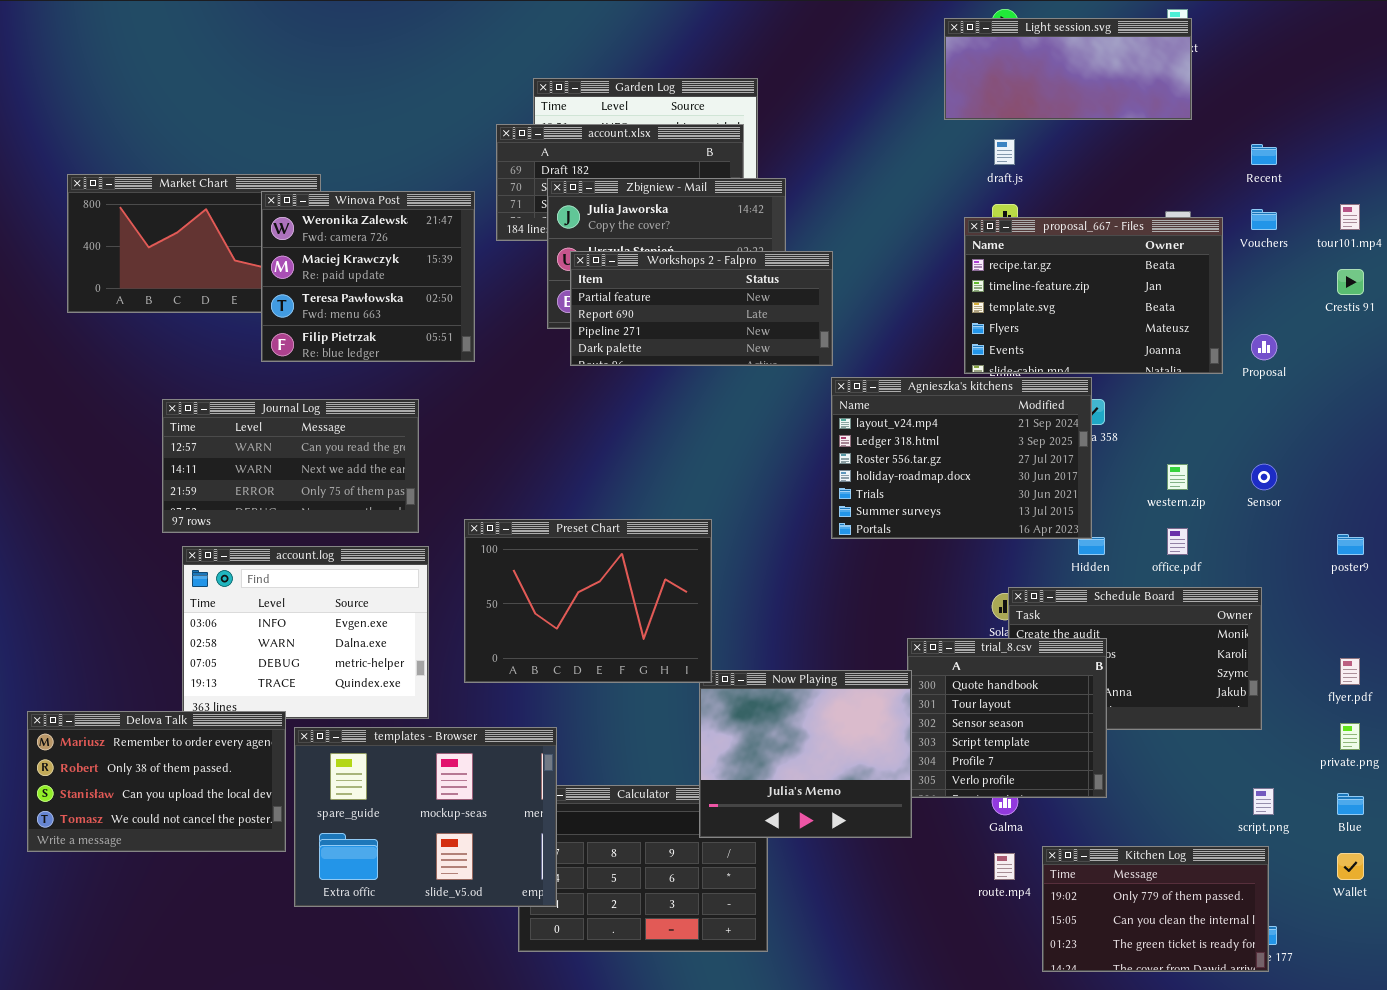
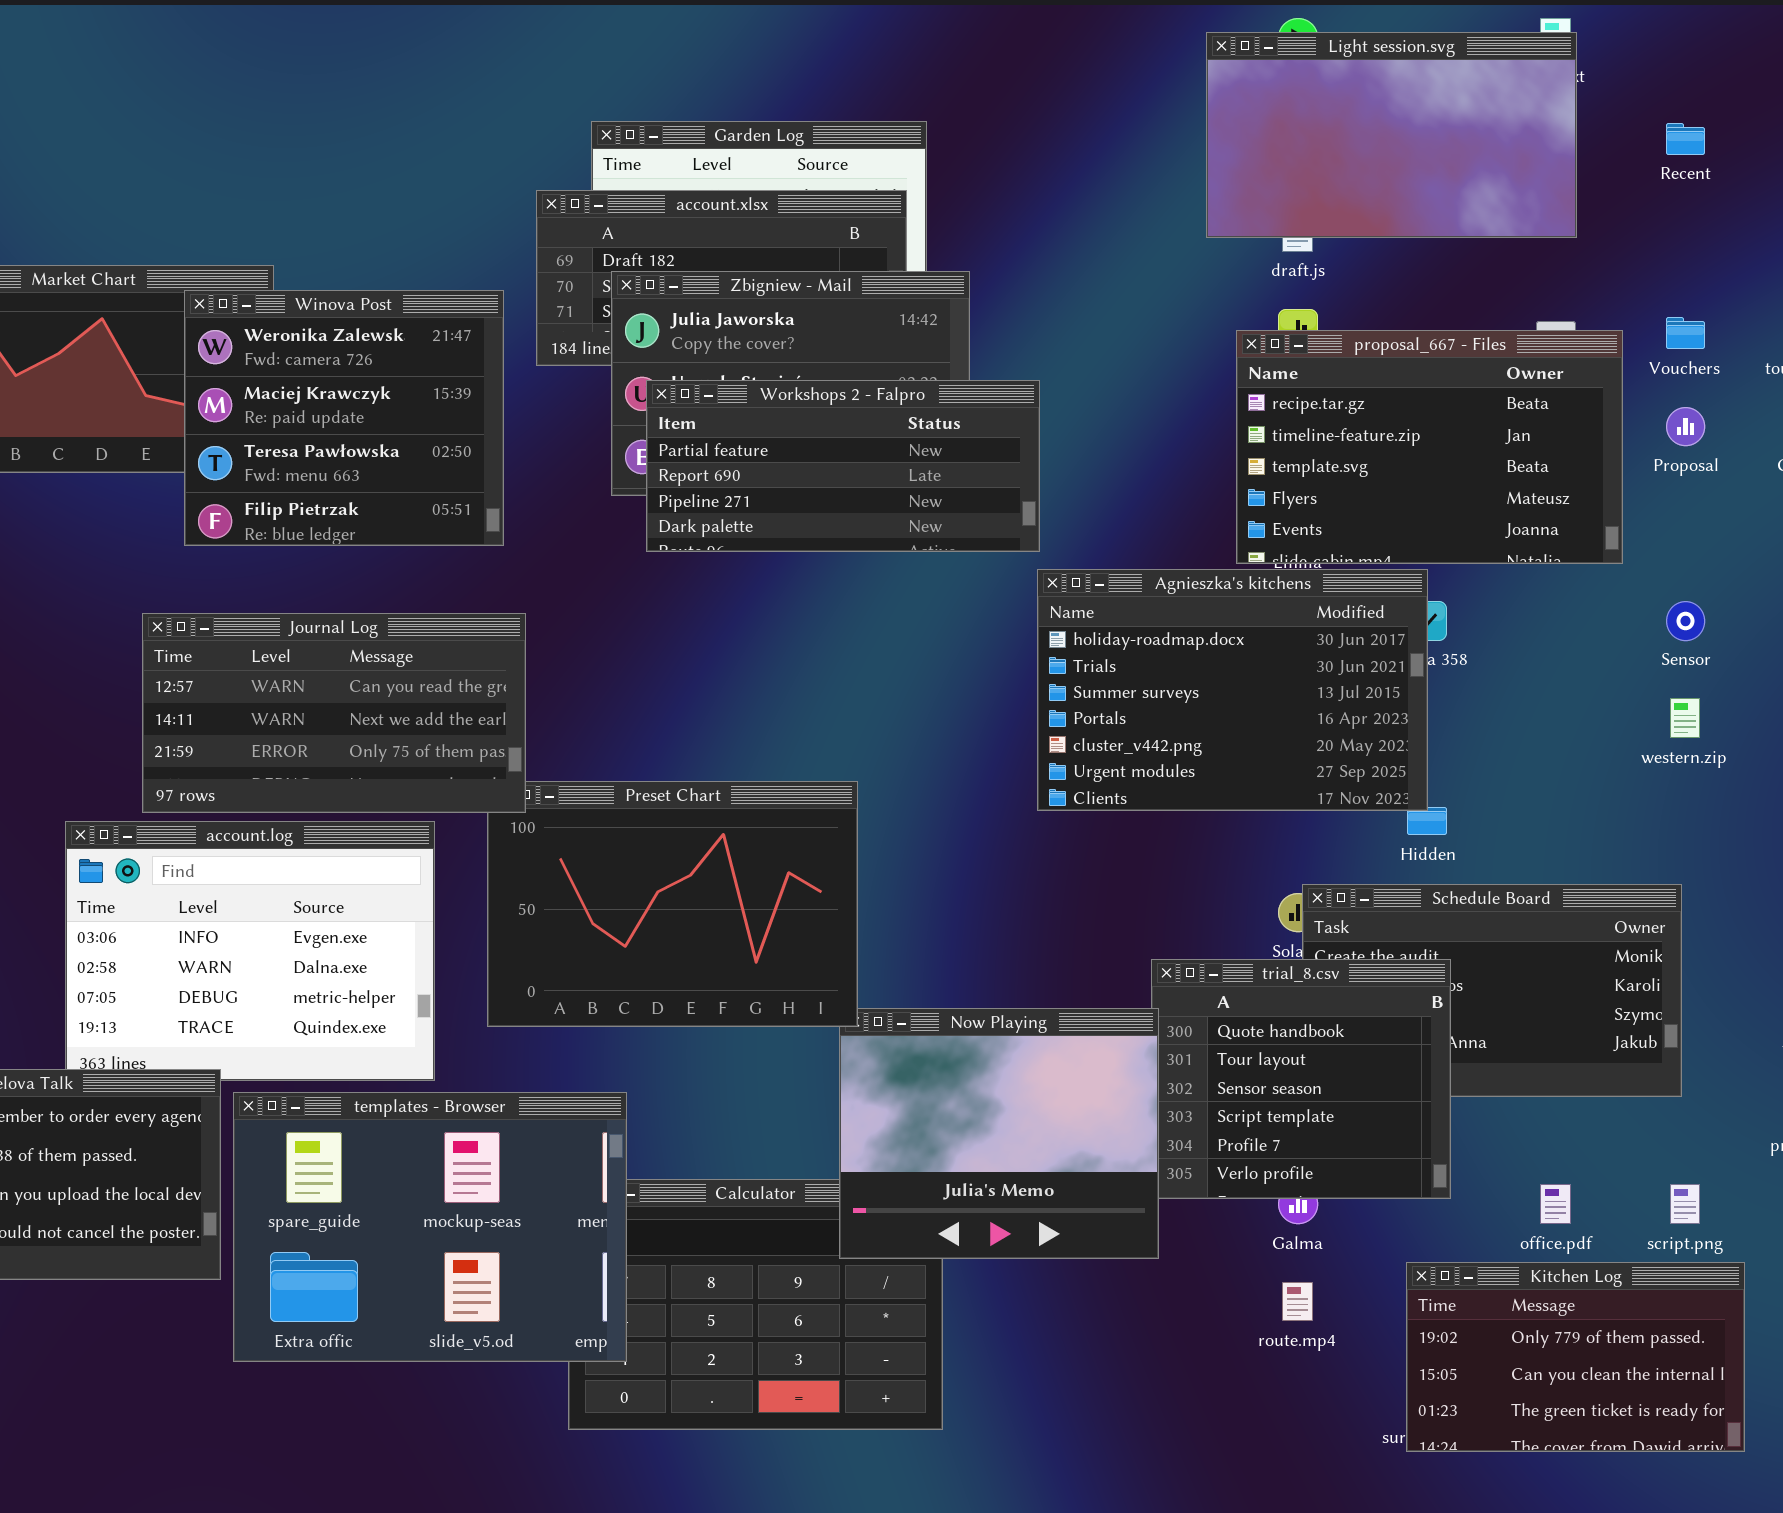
Light session.svg: [944,18,1192,120] -> [1206,32,1577,238], resized
Recent: [1251,144,1277,165] -> [1666,123,1705,155], moved
Proposal: [1251,334,1277,360] -> [1666,407,1705,446], moved
Agnieszka's kitchens: [831,377,1092,539] -> [1037,569,1428,811], scrolled down 3 rows
Journal Log: [162,399,419,533] -> [142,613,526,813], moved
western.zip: [1167,464,1188,490] -> [1670,698,1700,738], moved
Sensor: [1251,464,1277,490] -> [1666,601,1705,641], moved
office.pdf: [1167,528,1188,555] -> [1540,1184,1571,1224], moved
Kitchen Log: [1042,846,1269,972] -> [1406,1262,1745,1452], moved

